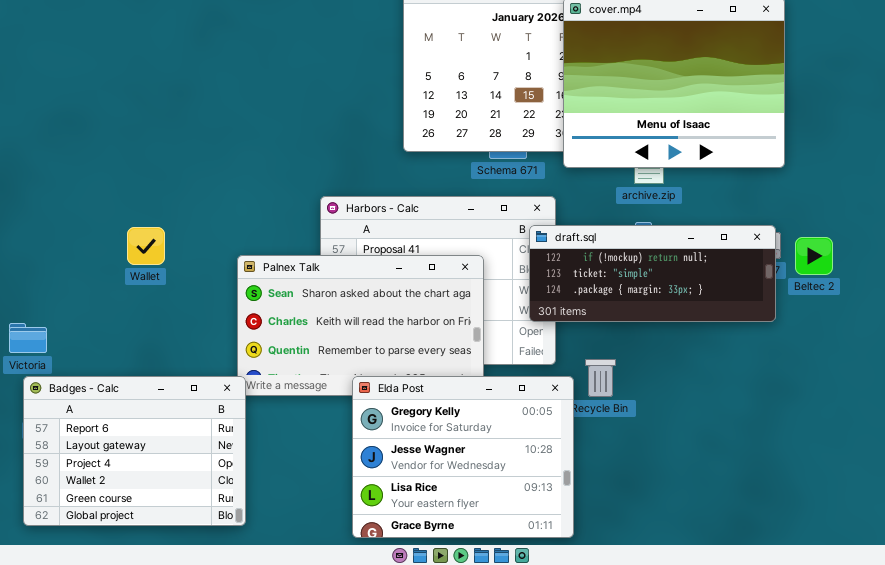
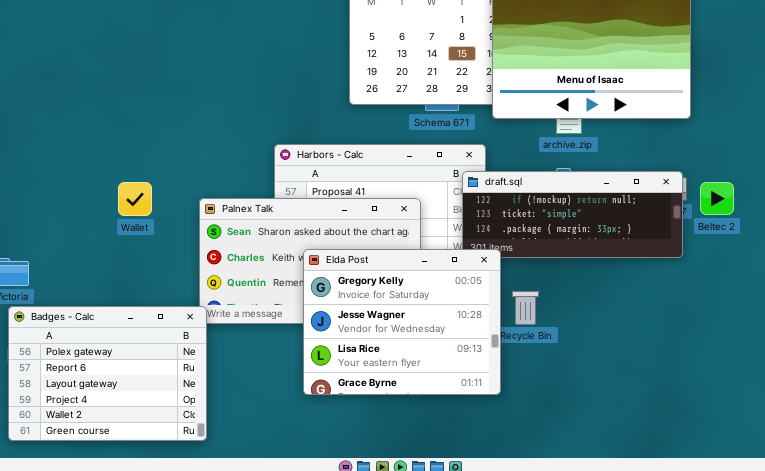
Wallet: [127,227,165,265] -> [118,182,152,216], moved
Badges - Calc: [23,376,246,526] -> [8,306,207,441], scrolled up 1 row
Elda Post: [352,376,574,538] -> [303,249,501,395], moved

